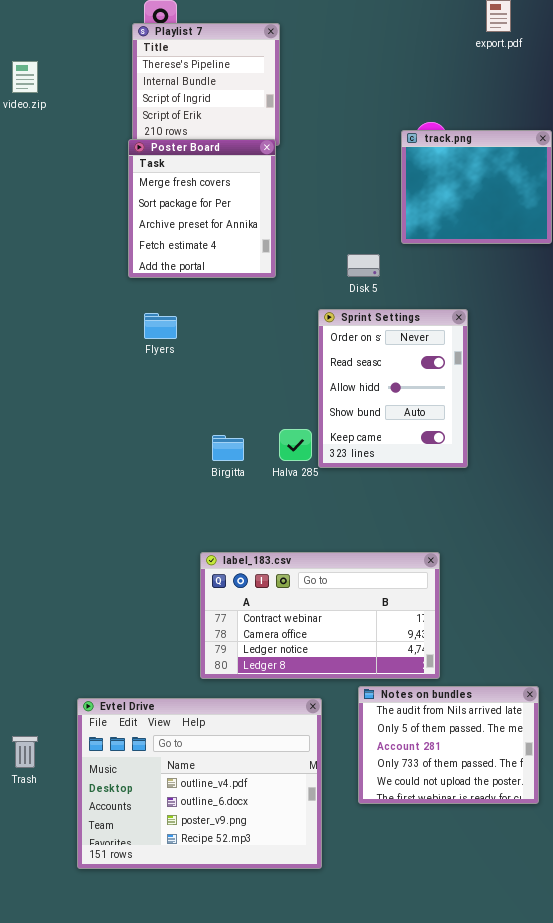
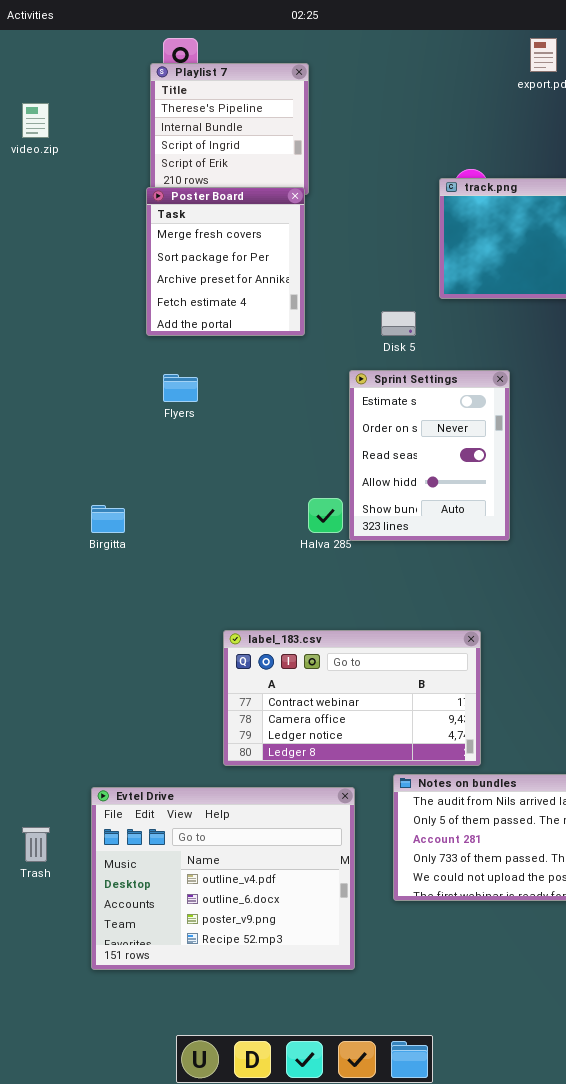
Sprint Settings: [318,309,468,468] -> [349,370,510,541], scrolled up 1 row
Birgitta: [212,435,244,461] -> [91,505,125,533], moved

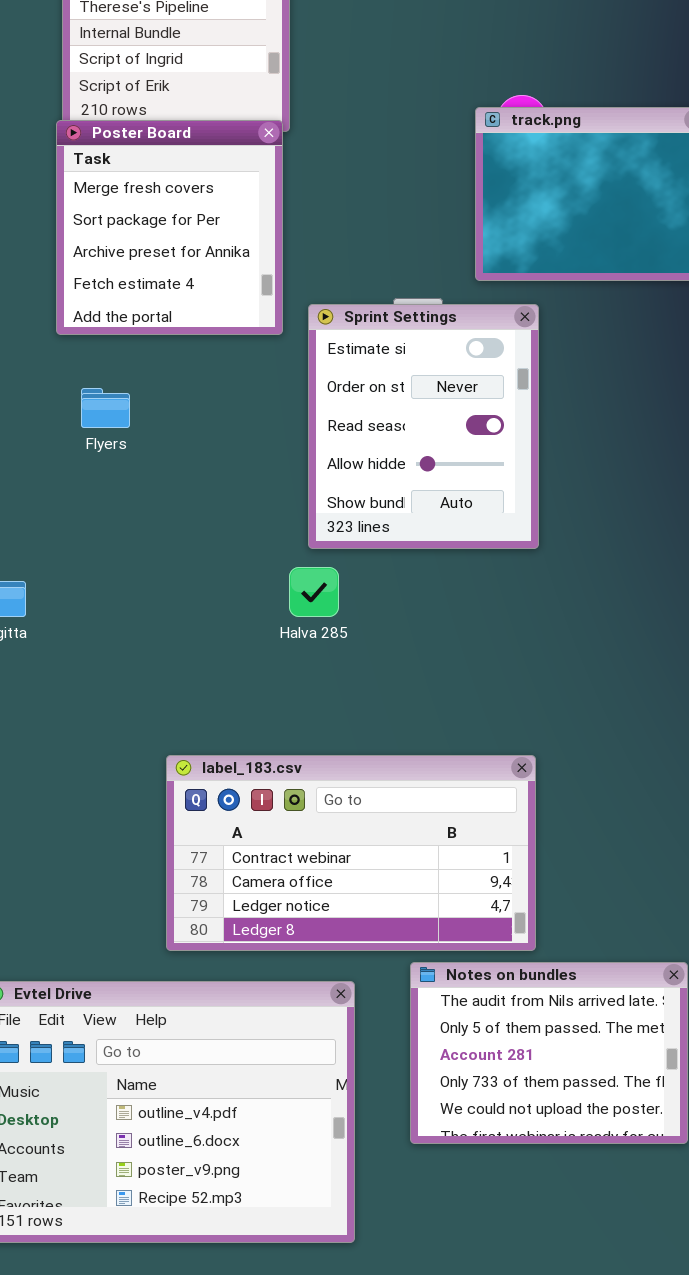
Sprint Settings: [349,370,510,541] -> [308,304,539,549], moved

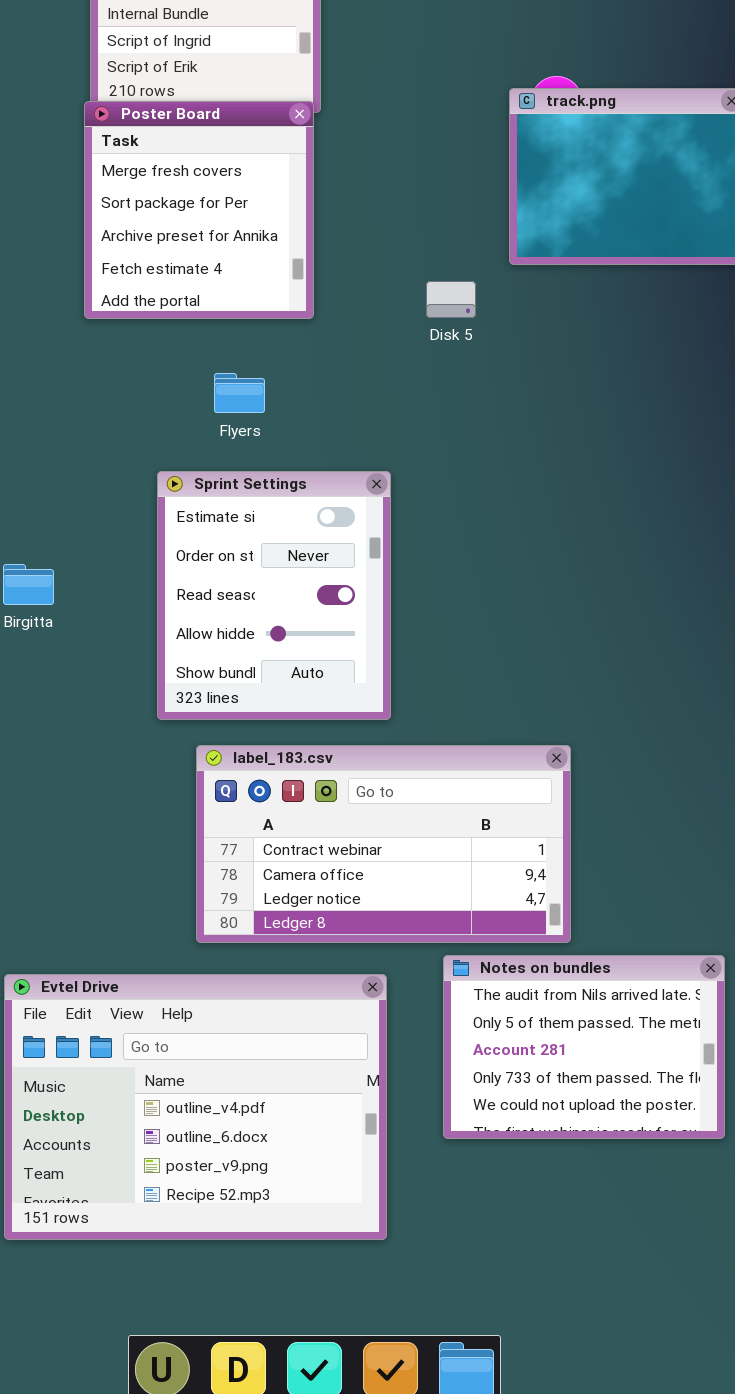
Sprint Settings: [308,304,539,549] -> [157,471,391,720], moved
Flyers: [81,388,130,428] -> [214,373,265,413], moved

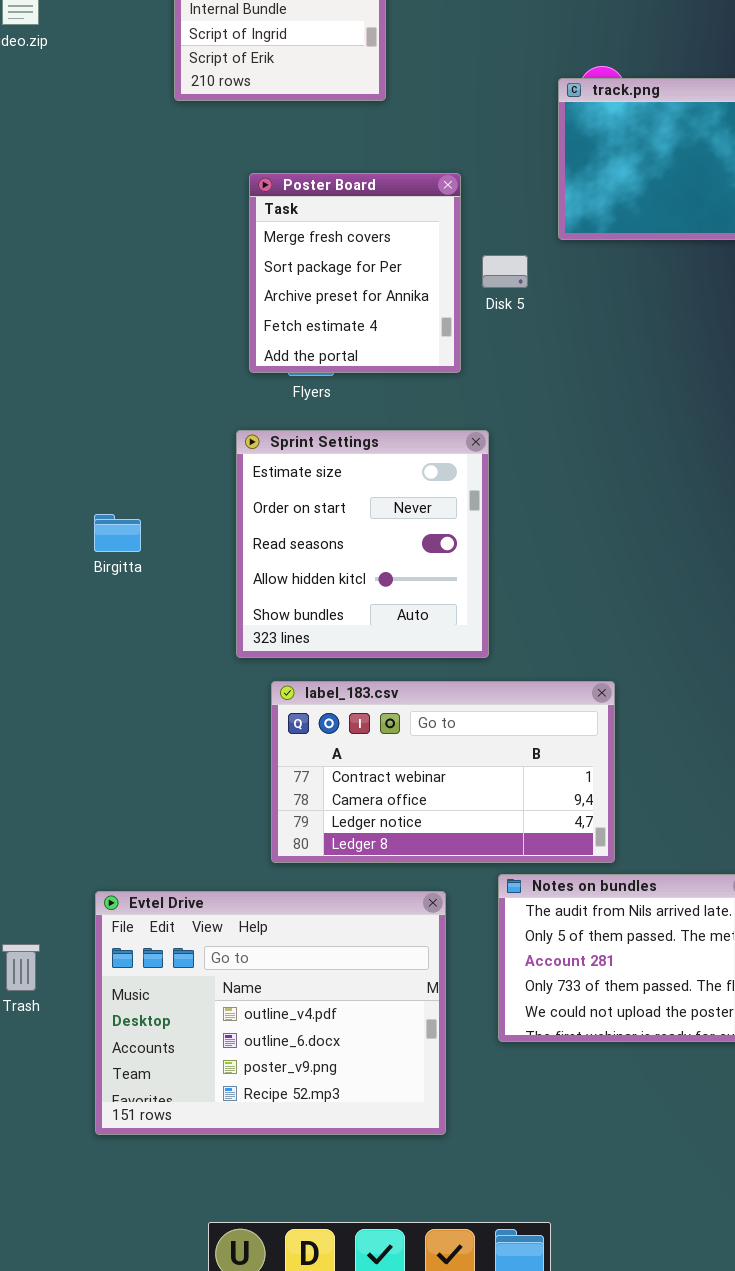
Poster Board: [84,101,314,319] -> [249,173,461,373], moved
Sprint Settings: [157,471,391,720] -> [236,430,489,658], resized

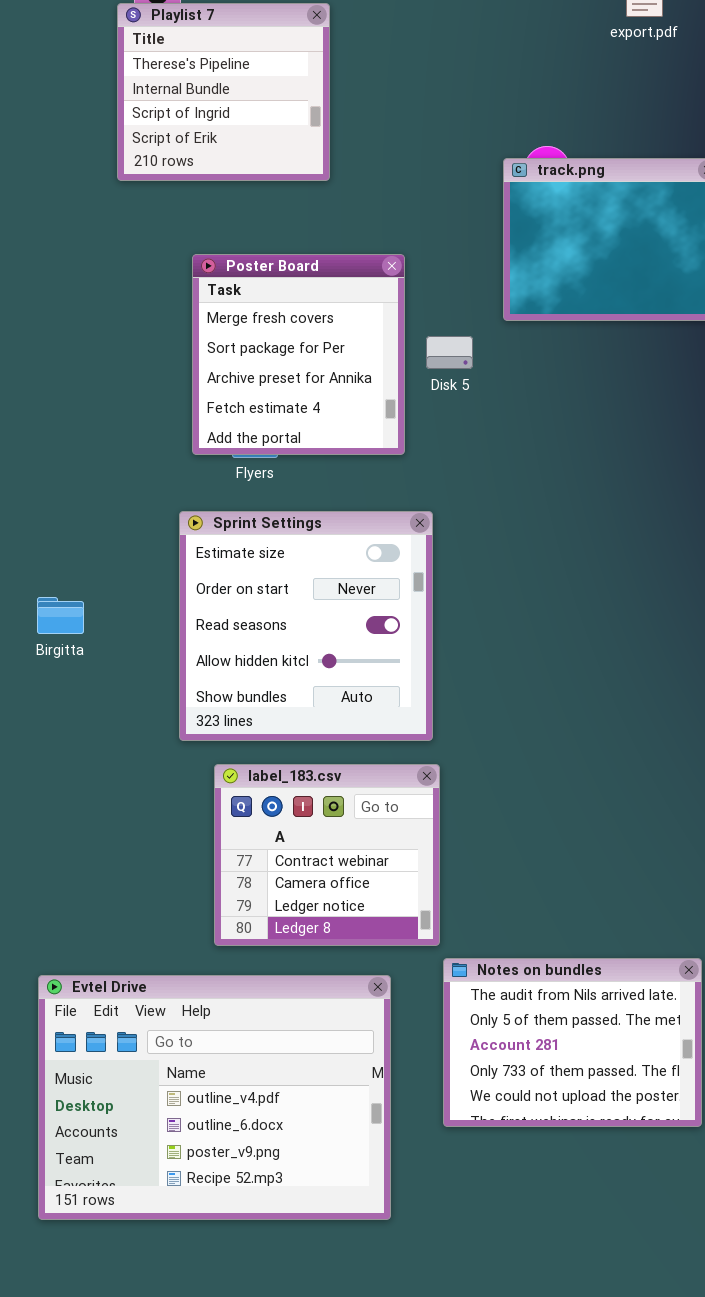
label_183.csv: [271,681,615,863] -> [214,764,440,946], resized

